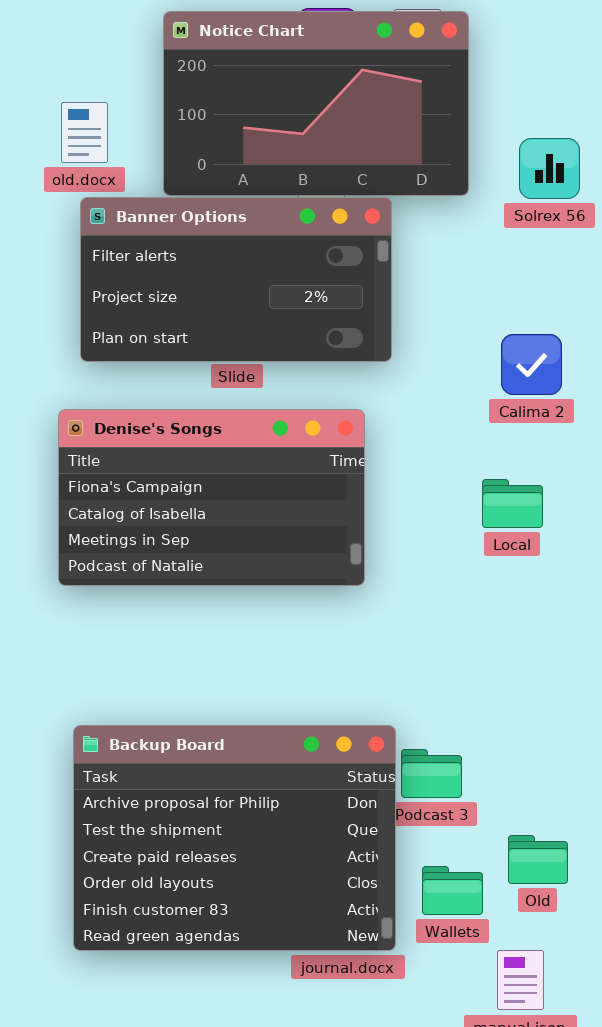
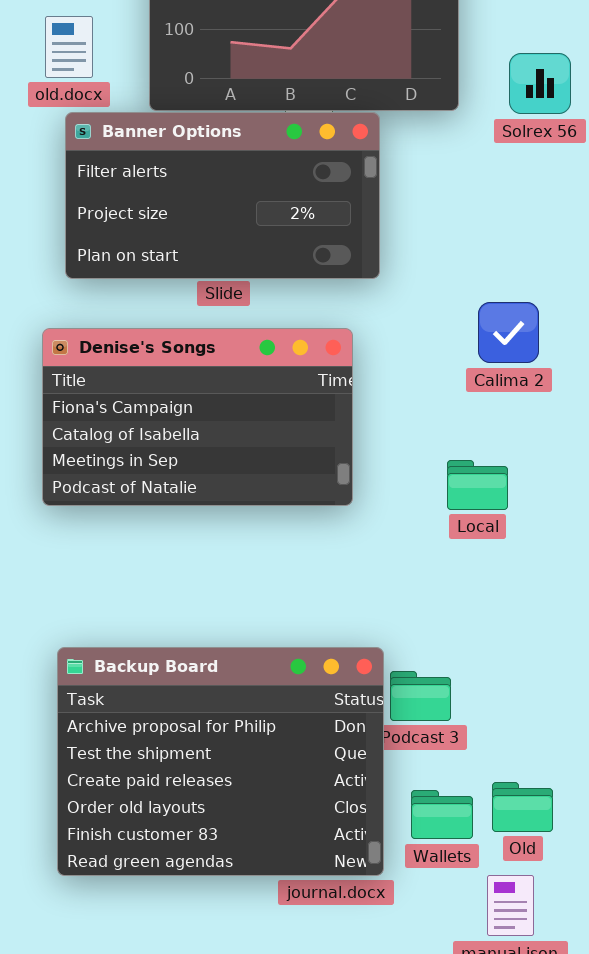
Calima 2: [501,334,562,395] -> [478,302,539,363], moved
Local: [482,479,543,528] -> [447,460,508,510], moved
Old: [508,835,568,884] -> [492,782,553,832], moved

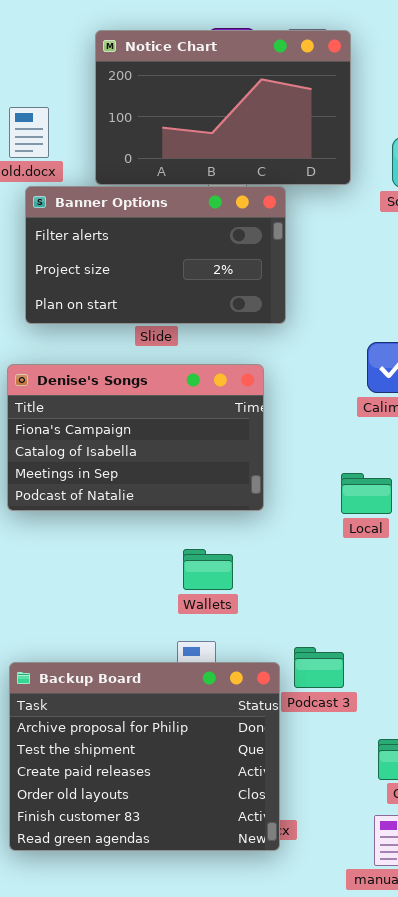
Backup Board: [57,647,384,876] -> [9,662,280,851], moved
Wallets: [411,790,473,839] -> [183,549,233,590], moved

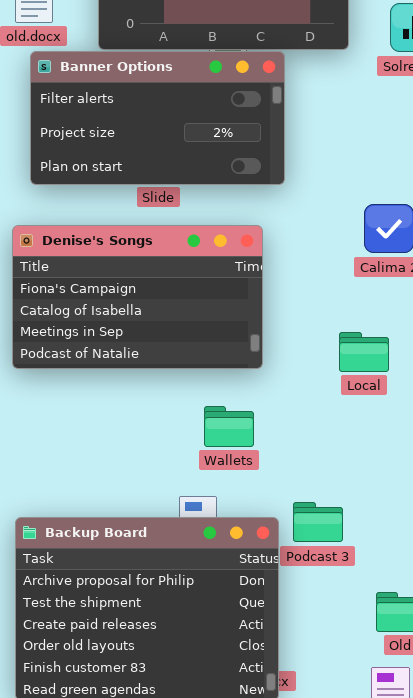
Wallets: [183,549,233,590] -> [204,406,254,447], moved

